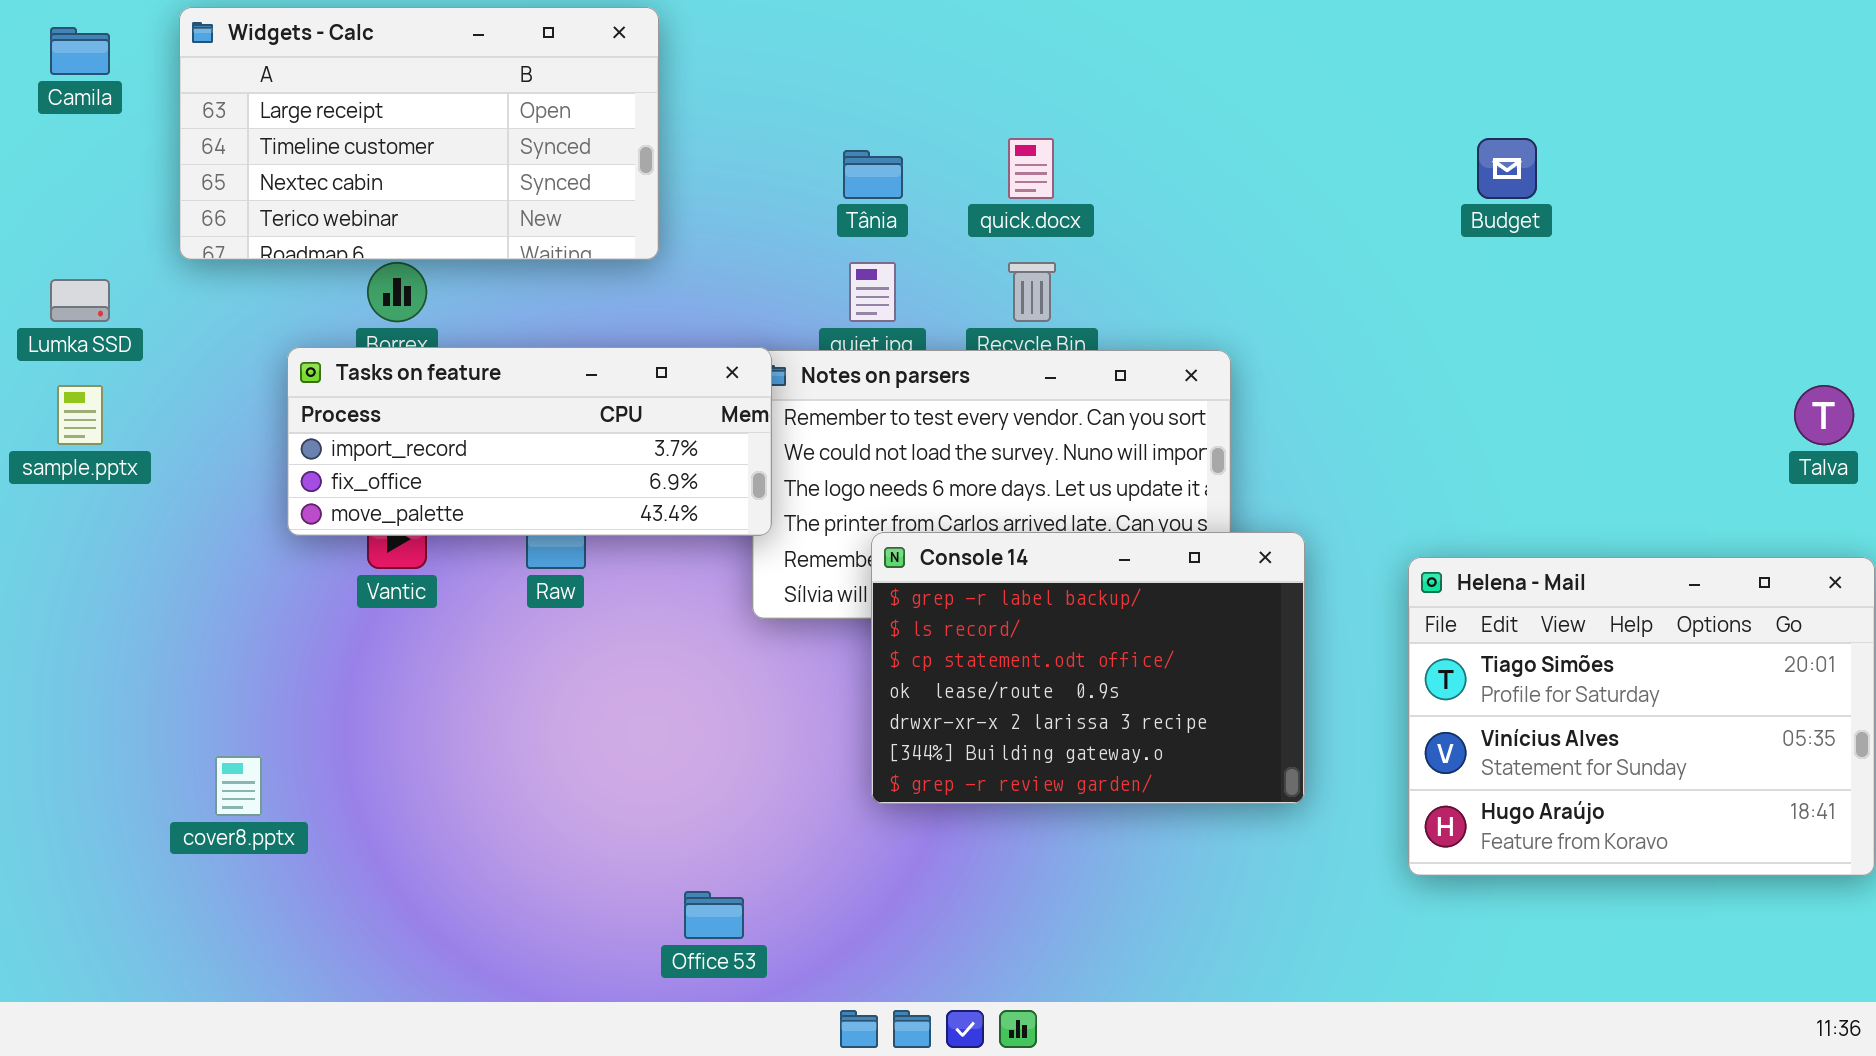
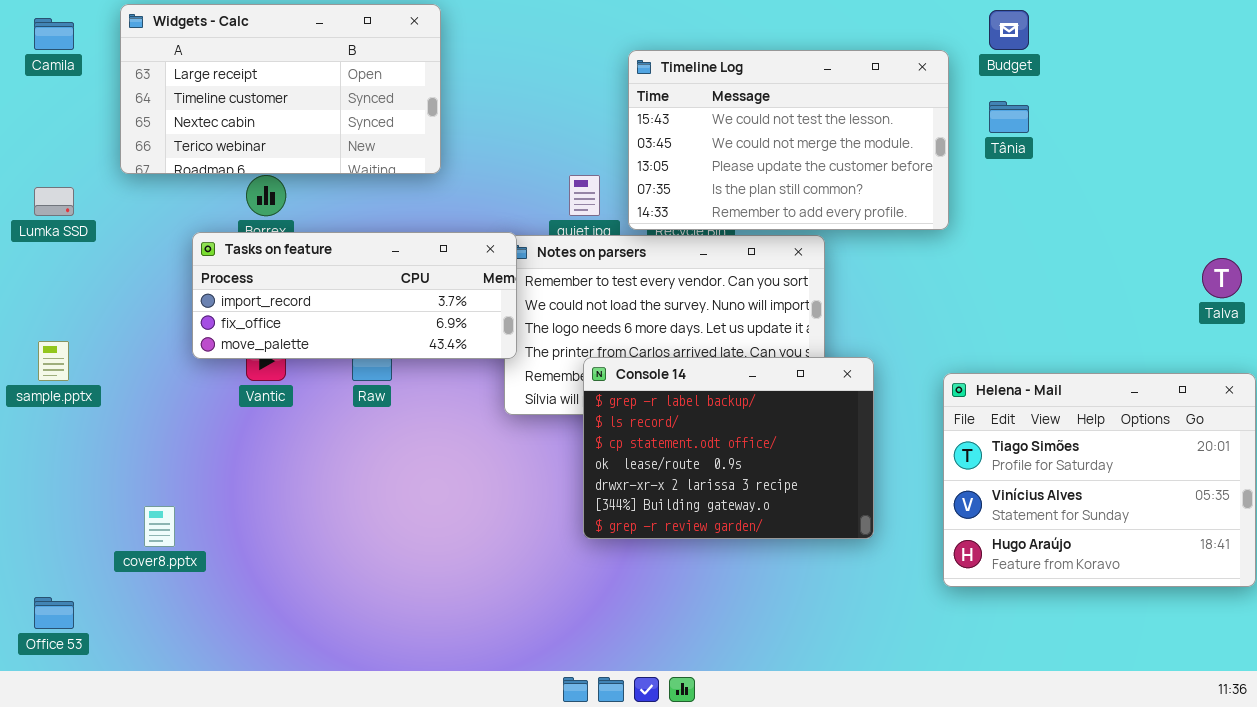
Timeline Log: none -> [628,50,949,230], opened
Budget: [1477,138,1537,199] -> [989,10,1029,50], moved
Tânia: [843,150,903,199] -> [989,101,1029,133], moved
sample.pptx: [57,385,103,445] -> [38,341,69,381], moved
Office 53: [684,891,744,939] -> [34,597,74,629], moved

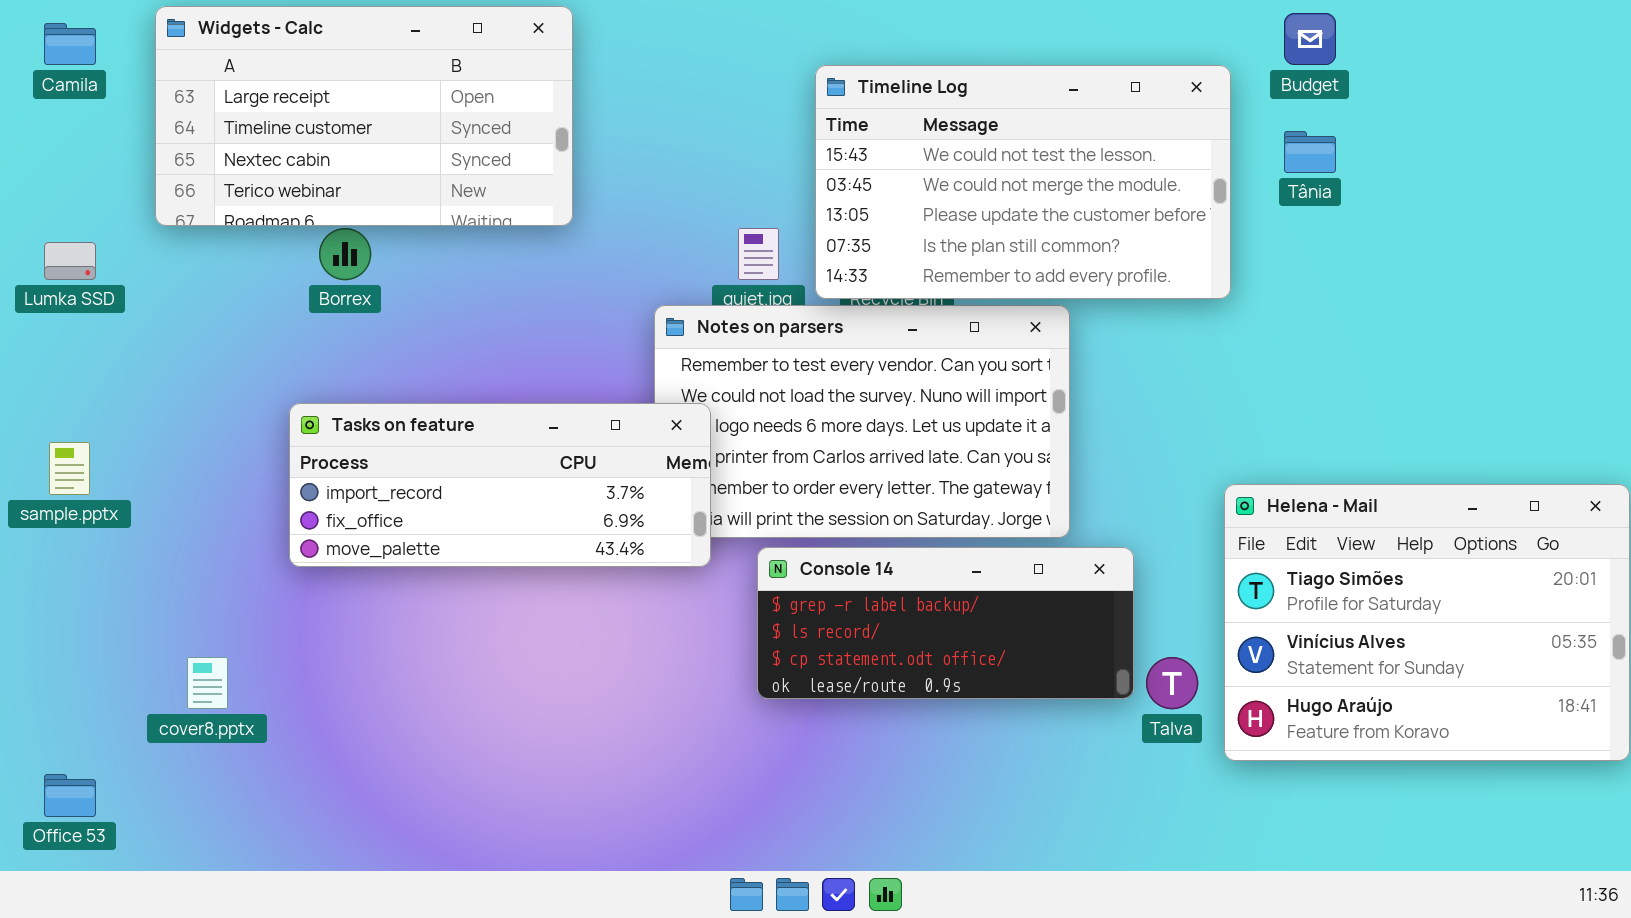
Tasks on feature: [192,232,517,359] -> [289,403,711,567], moved
Talva: [1202,258,1242,298] -> [1146,657,1198,709], moved
Console 14: [583,357,874,539] -> [757,547,1134,699], resized

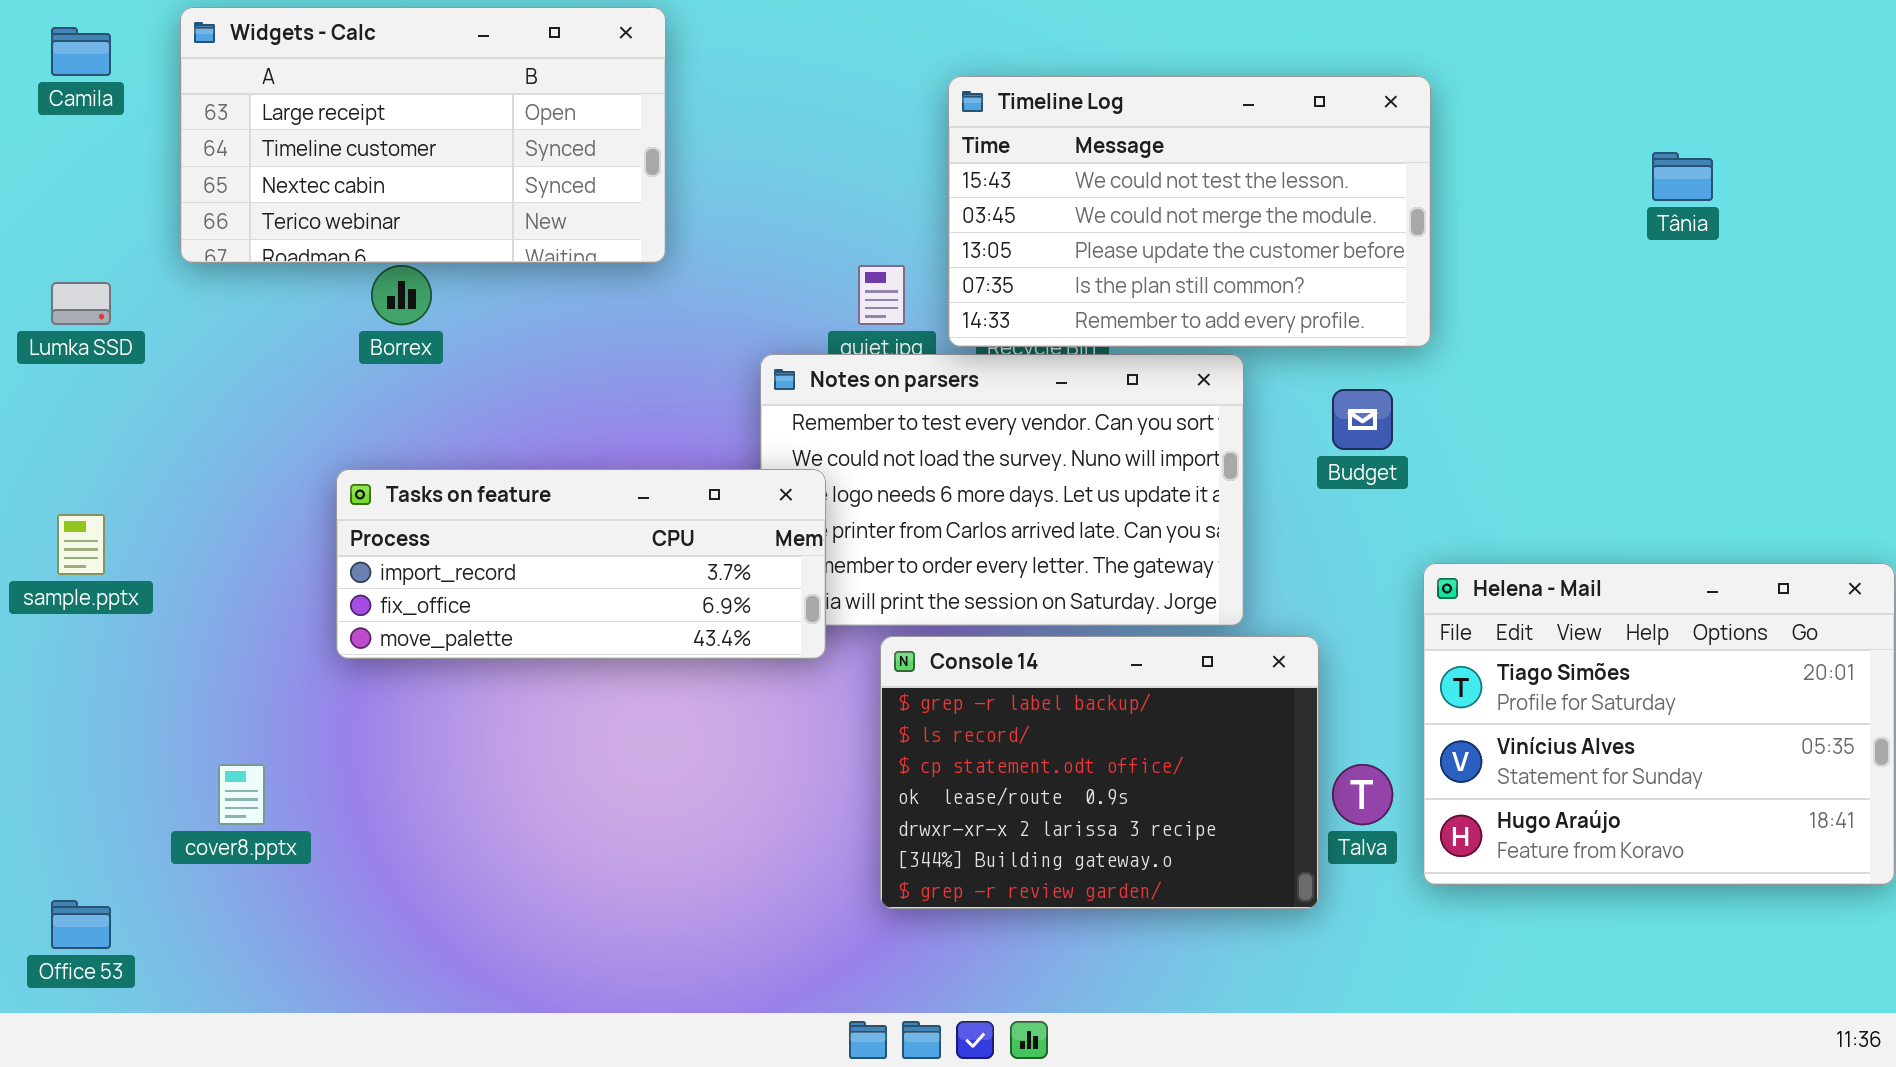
Budget: [1284,13,1336,65] -> [1332,389,1393,450], moved
Tânia: [1284,131,1336,173] -> [1652,152,1713,201], moved
Console 14: [757,547,1134,699] -> [880,636,1319,909], resized

